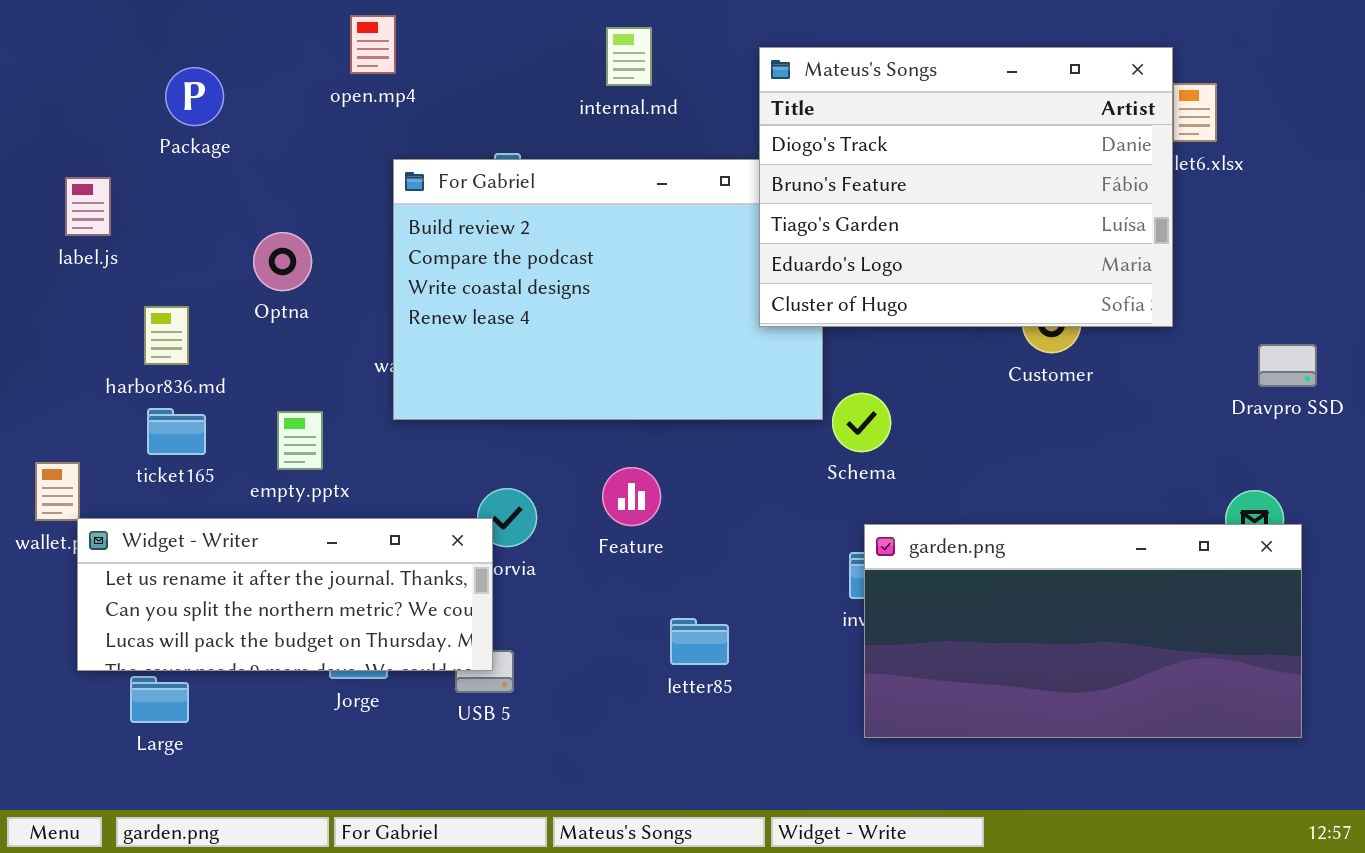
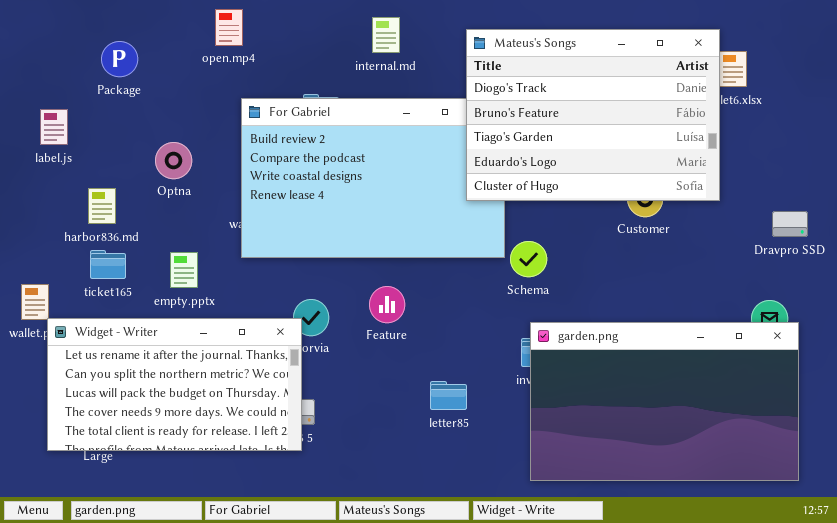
Widget - Writer: [77,518,493,671] -> [47,318,302,451], resized
garden.png: [864,524,1302,738] -> [530,322,799,481], resized
letter85: [670,618,729,665] -> [430,381,467,410], moved

